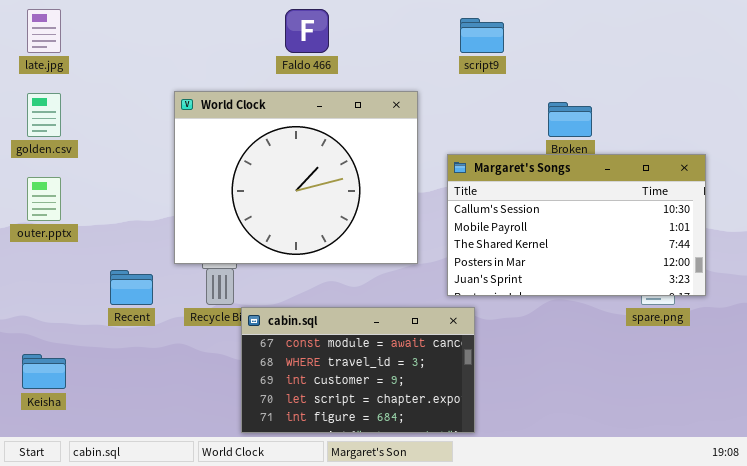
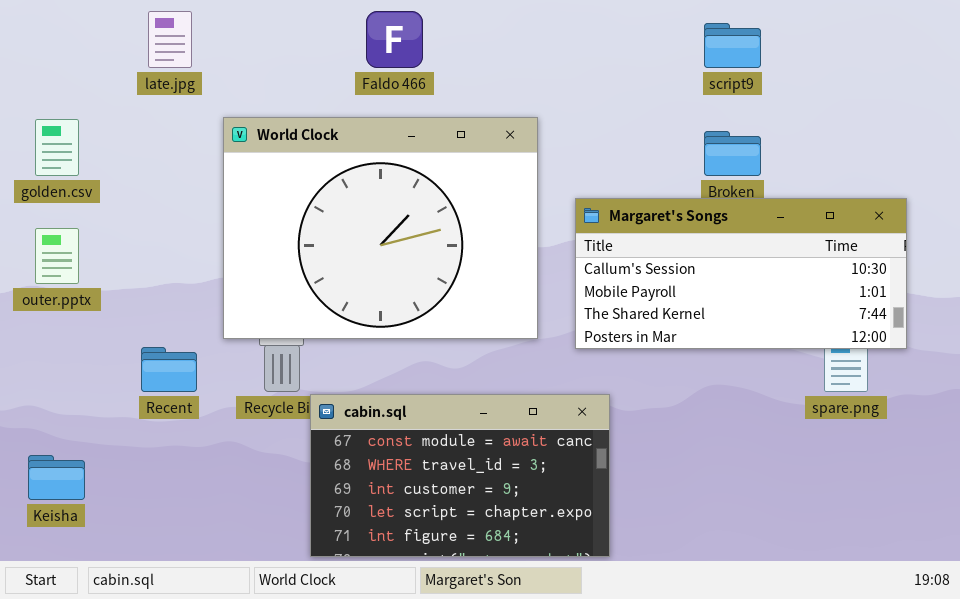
late.jpg: [27,9,61,53] -> [148,11,192,68], moved
script9: [460,18,504,53] -> [704,23,761,68], moved
Margaret's Songs: [447,154,706,296] -> [575,198,907,349], resized

